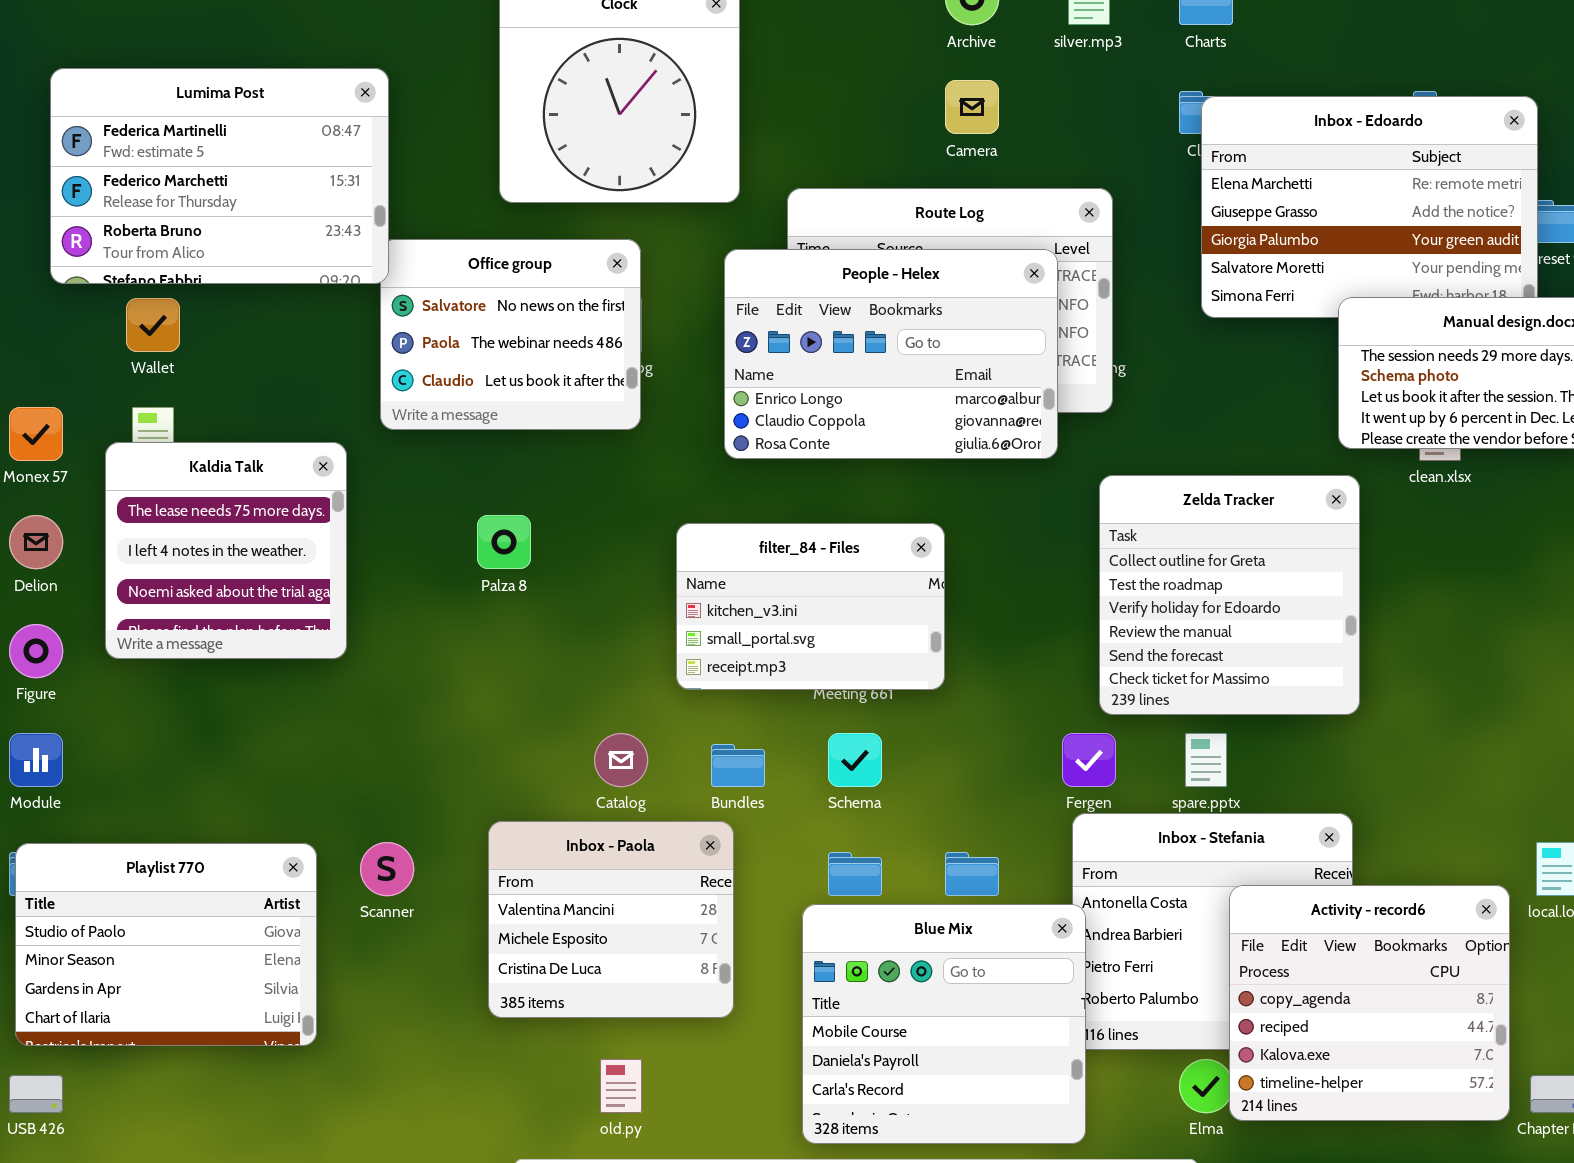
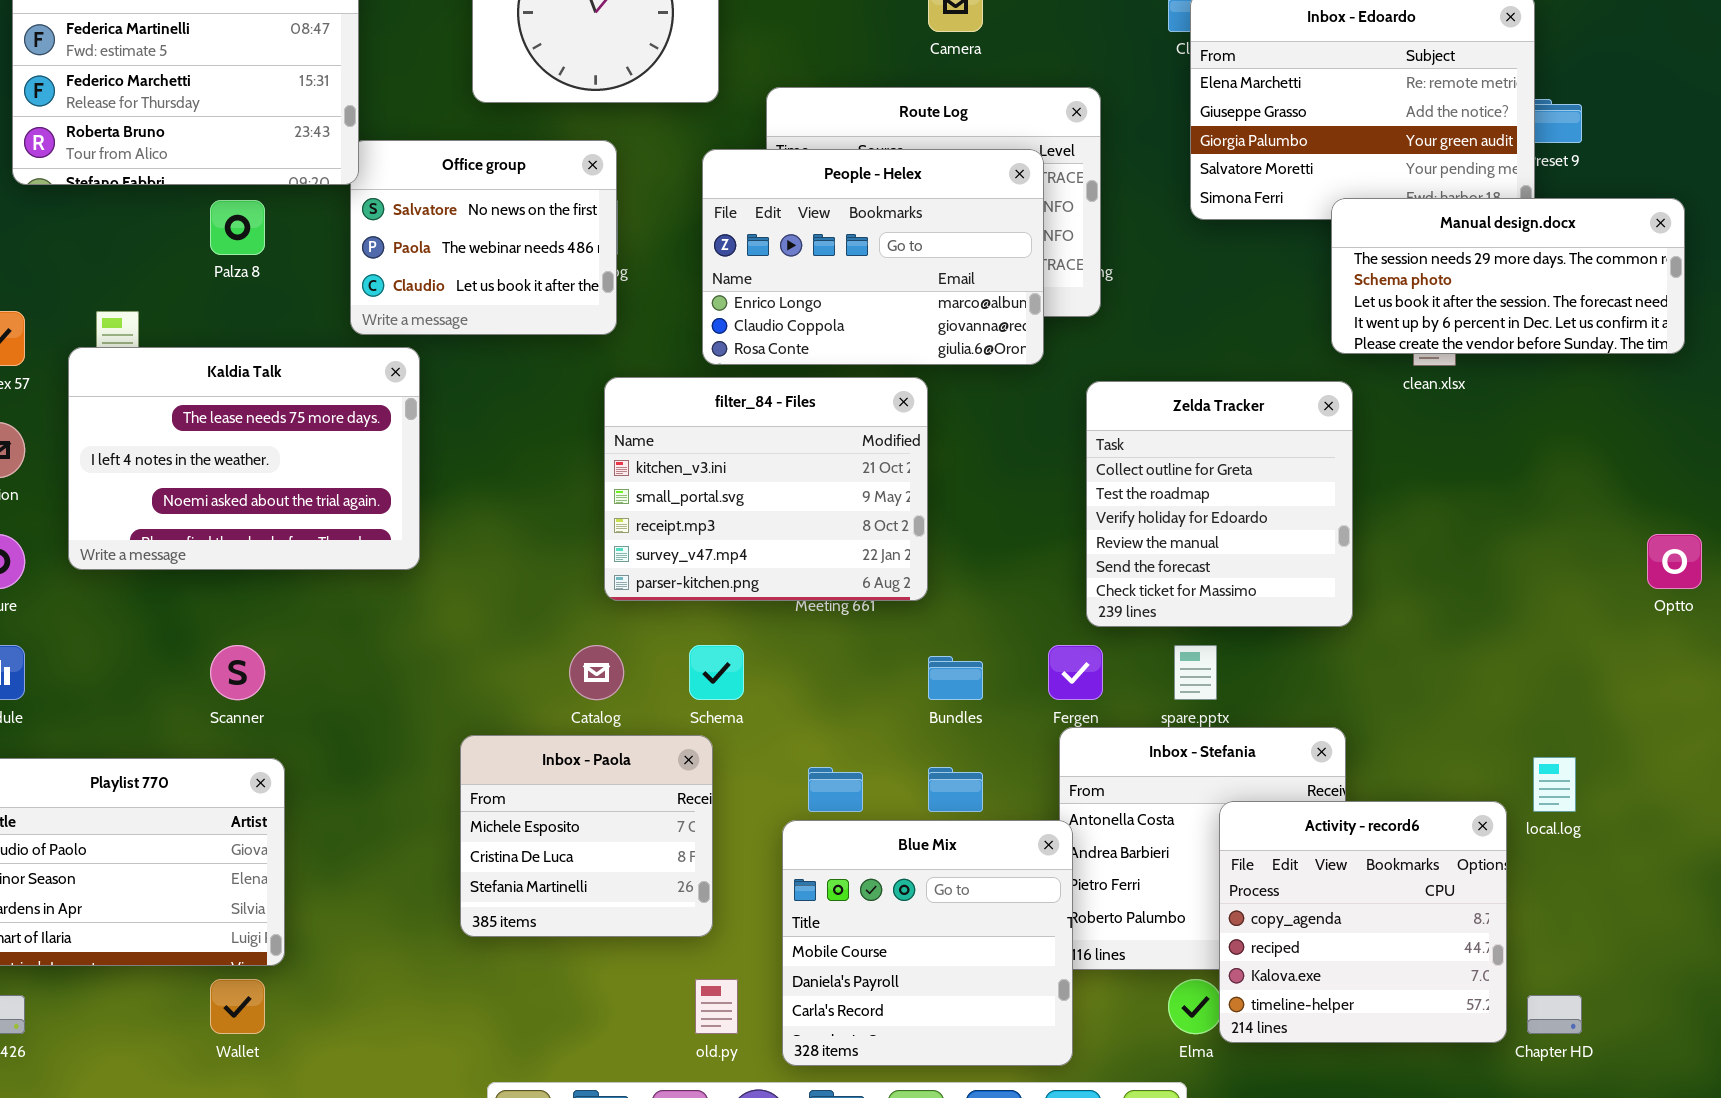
Wallet: [126,298,180,352] -> [210,979,265,1034], moved
Kaldia Talk: [105,442,347,659] -> [68,347,420,570], resized
Palza 8: [477,515,531,569] -> [210,200,265,255], moved
filter_84 - Files: [676,523,945,690] -> [604,377,928,601], resized
Schema: [828,733,882,787] -> [689,645,744,700], moved
Bundles: [711,744,765,787] -> [928,656,983,700], moved
Inbox - Paola: [488,821,734,1018] -> [460,735,713,937], scrolled down 1 row
Scanner: [360,842,414,896] -> [210,645,265,700], moved
old.py: [600,1059,642,1113] -> [695,979,738,1034], moved

